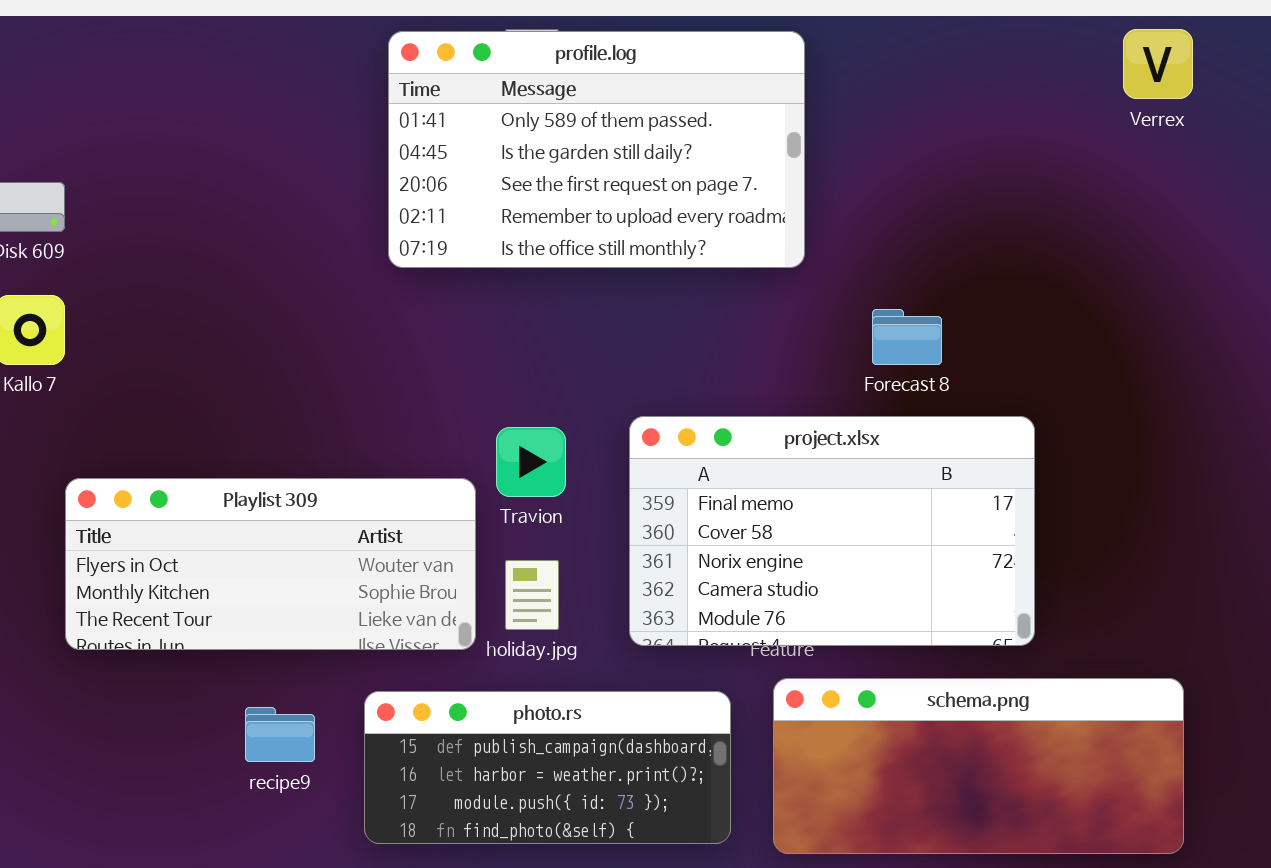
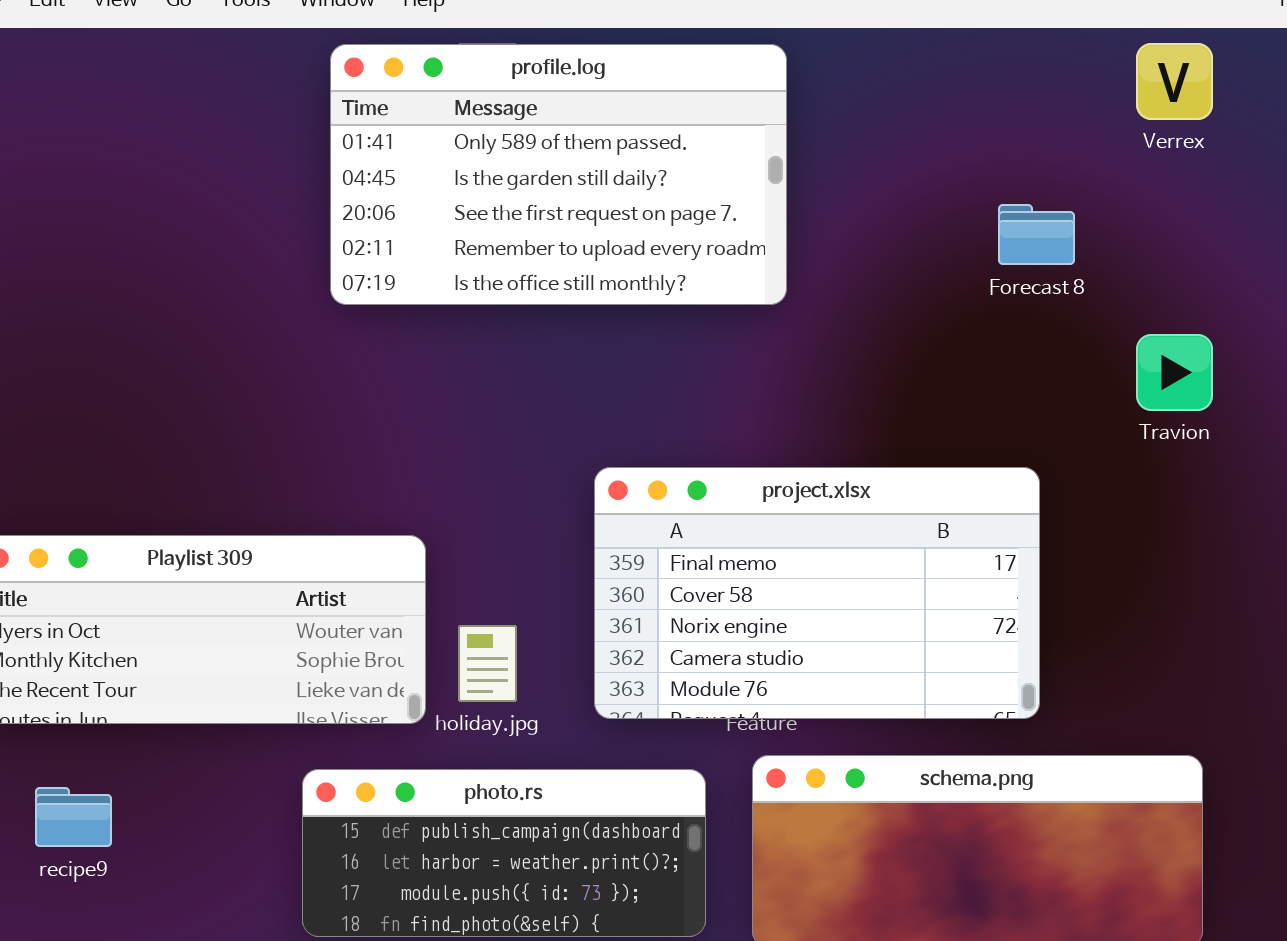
Forecast 8: [872,309,942,365] -> [998,204,1075,265], moved
Travion: [496,427,566,497] -> [1136,334,1213,411], moved
recipe9: [245,707,315,762] -> [35,787,112,847], moved

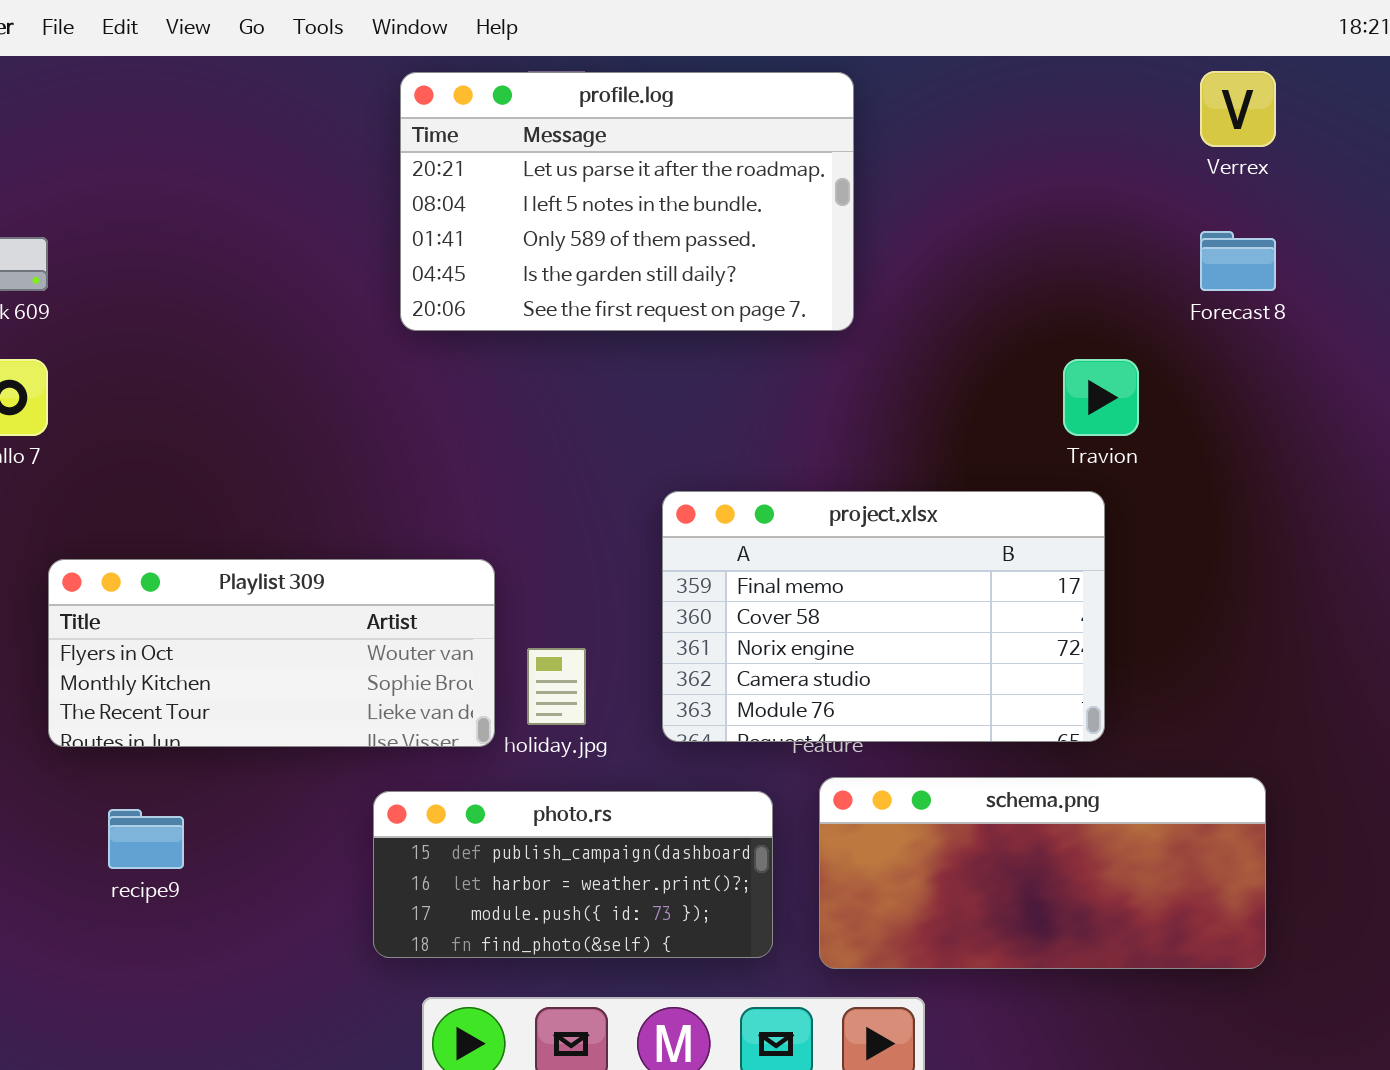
profile.log: [330,44,787,305] -> [400,72,854,331], scrolled up 2 rows
Forecast 8: [998,204,1075,265] -> [1200,231,1276,291], moved
Travion: [1136,334,1213,411] -> [1063,359,1139,436], moved

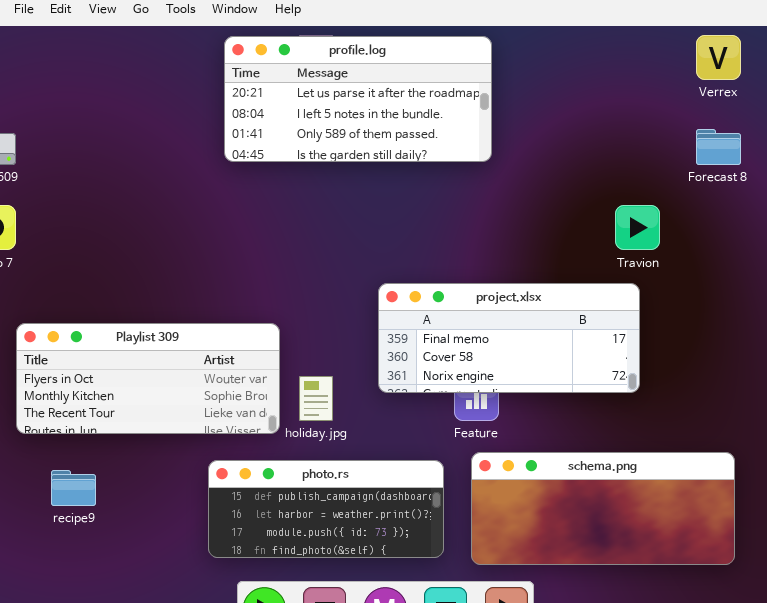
profile.log: [400,72,854,331] -> [224,36,492,162], resized
project.xlsx: [662,491,1105,742] -> [378,283,640,393], resized

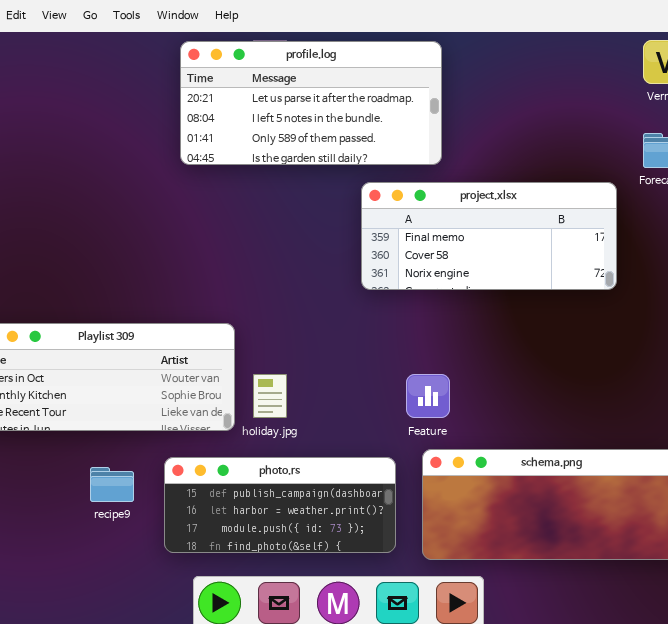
project.xlsx: [378,283,640,393] -> [361,182,617,290], moved
recipe9: [51,470,96,506] -> [90,467,134,502], moved

